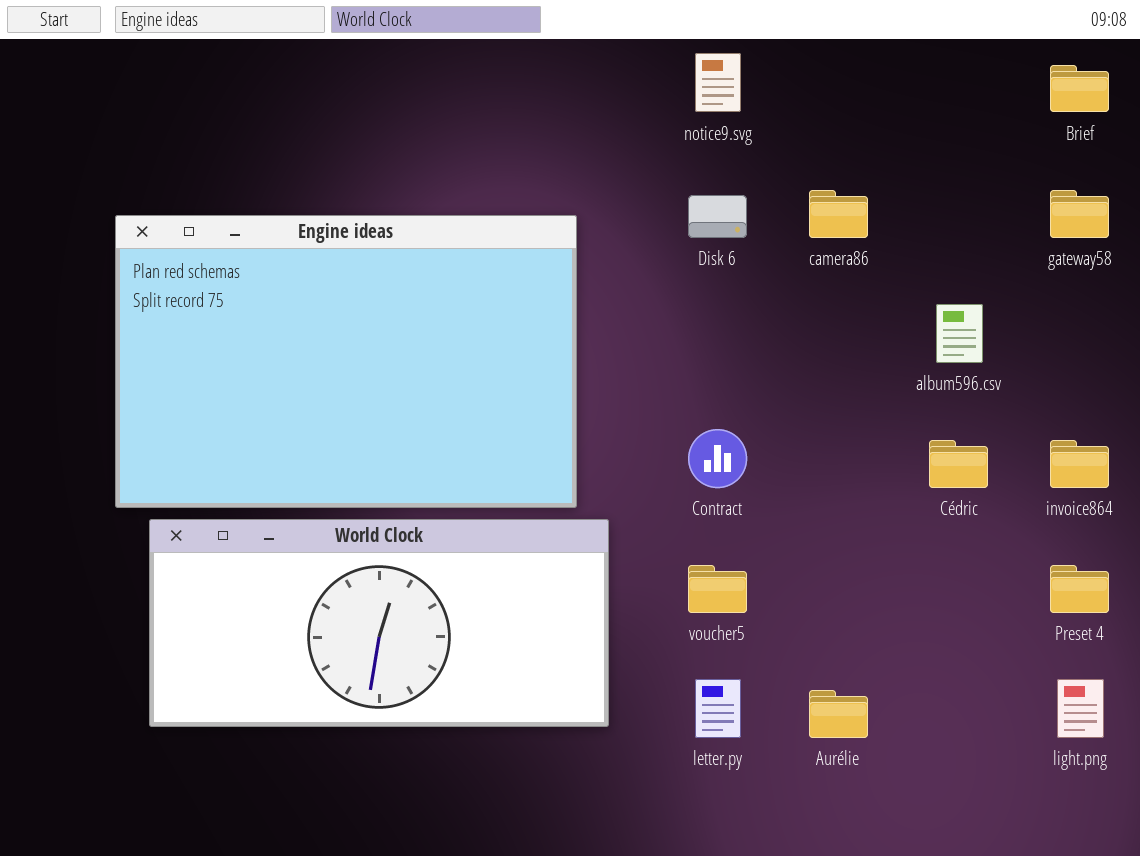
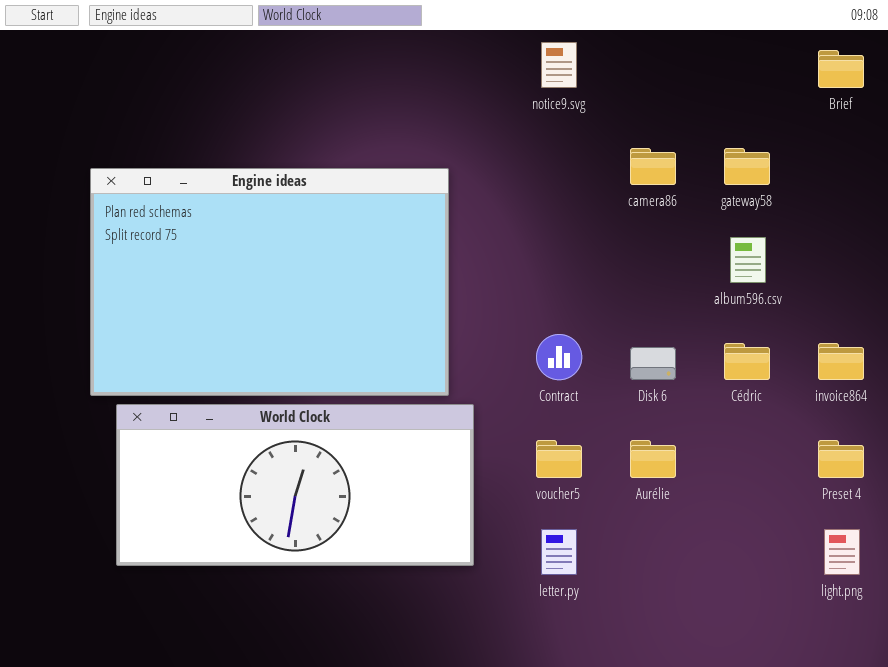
gateway58: [1050,190,1109,238] -> [724,148,770,185], moved
Disk 6: [688,195,747,238] -> [630,347,676,380], moved
Aurélie: [809,690,868,738] -> [630,440,676,478], moved

